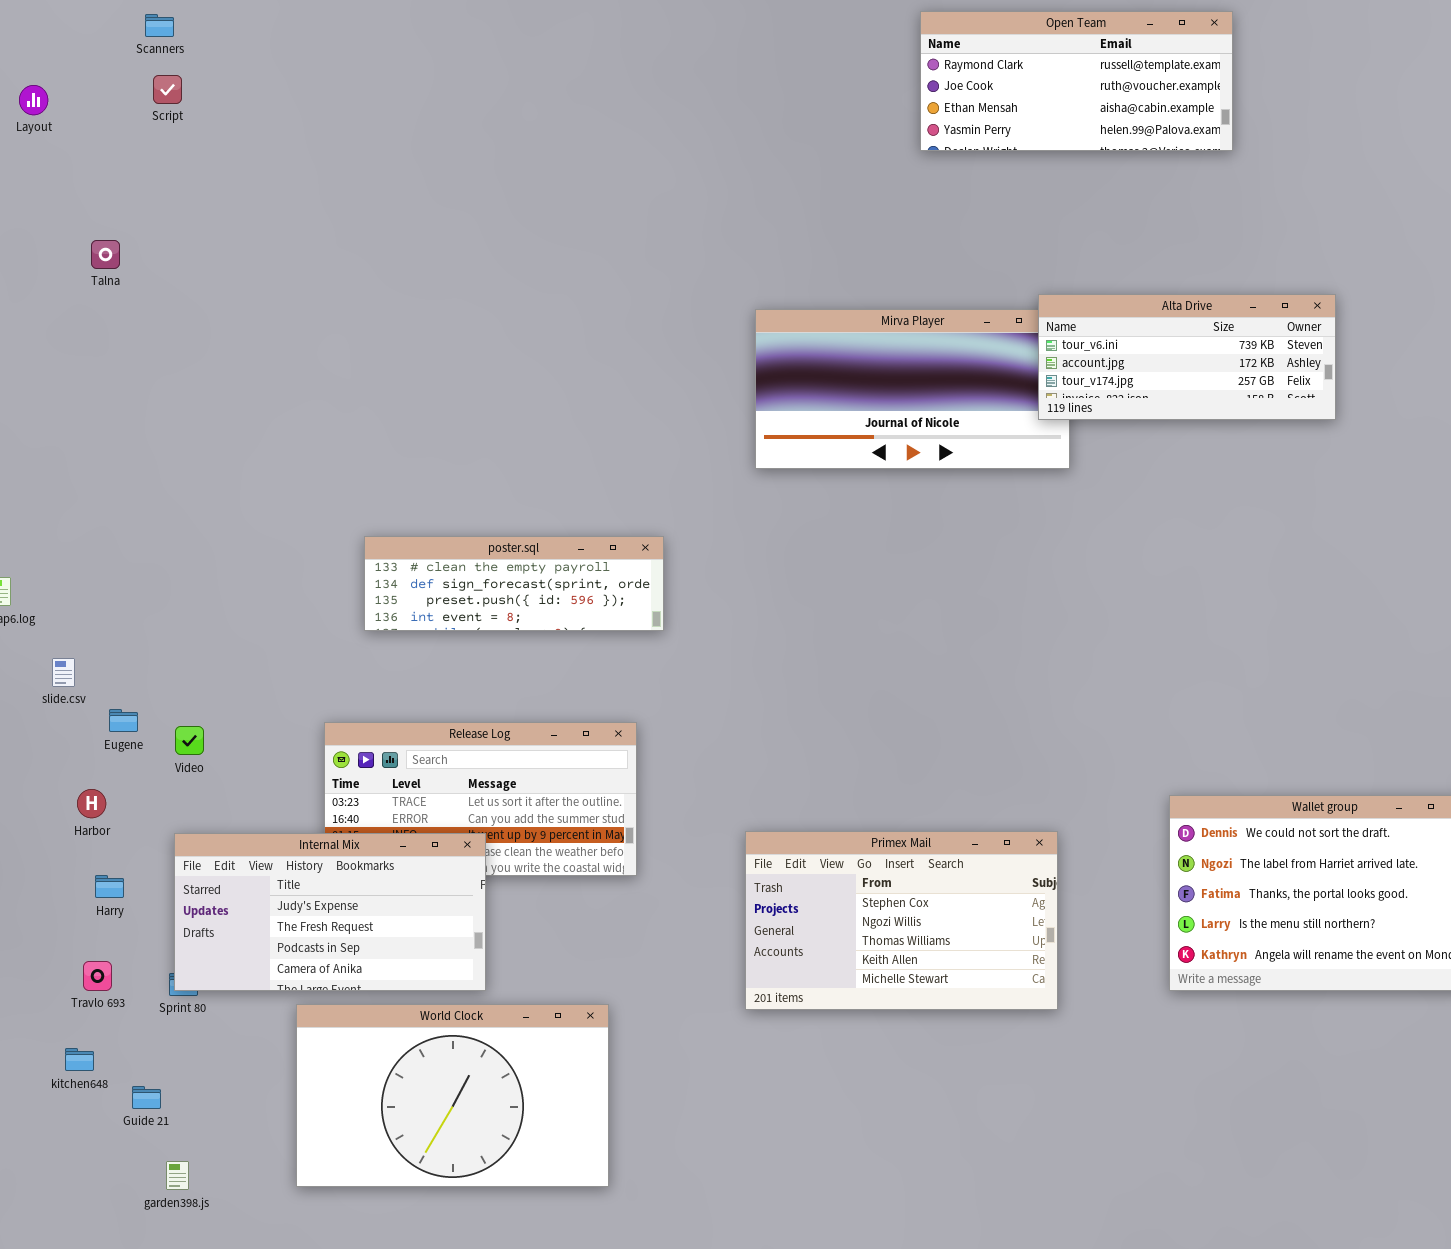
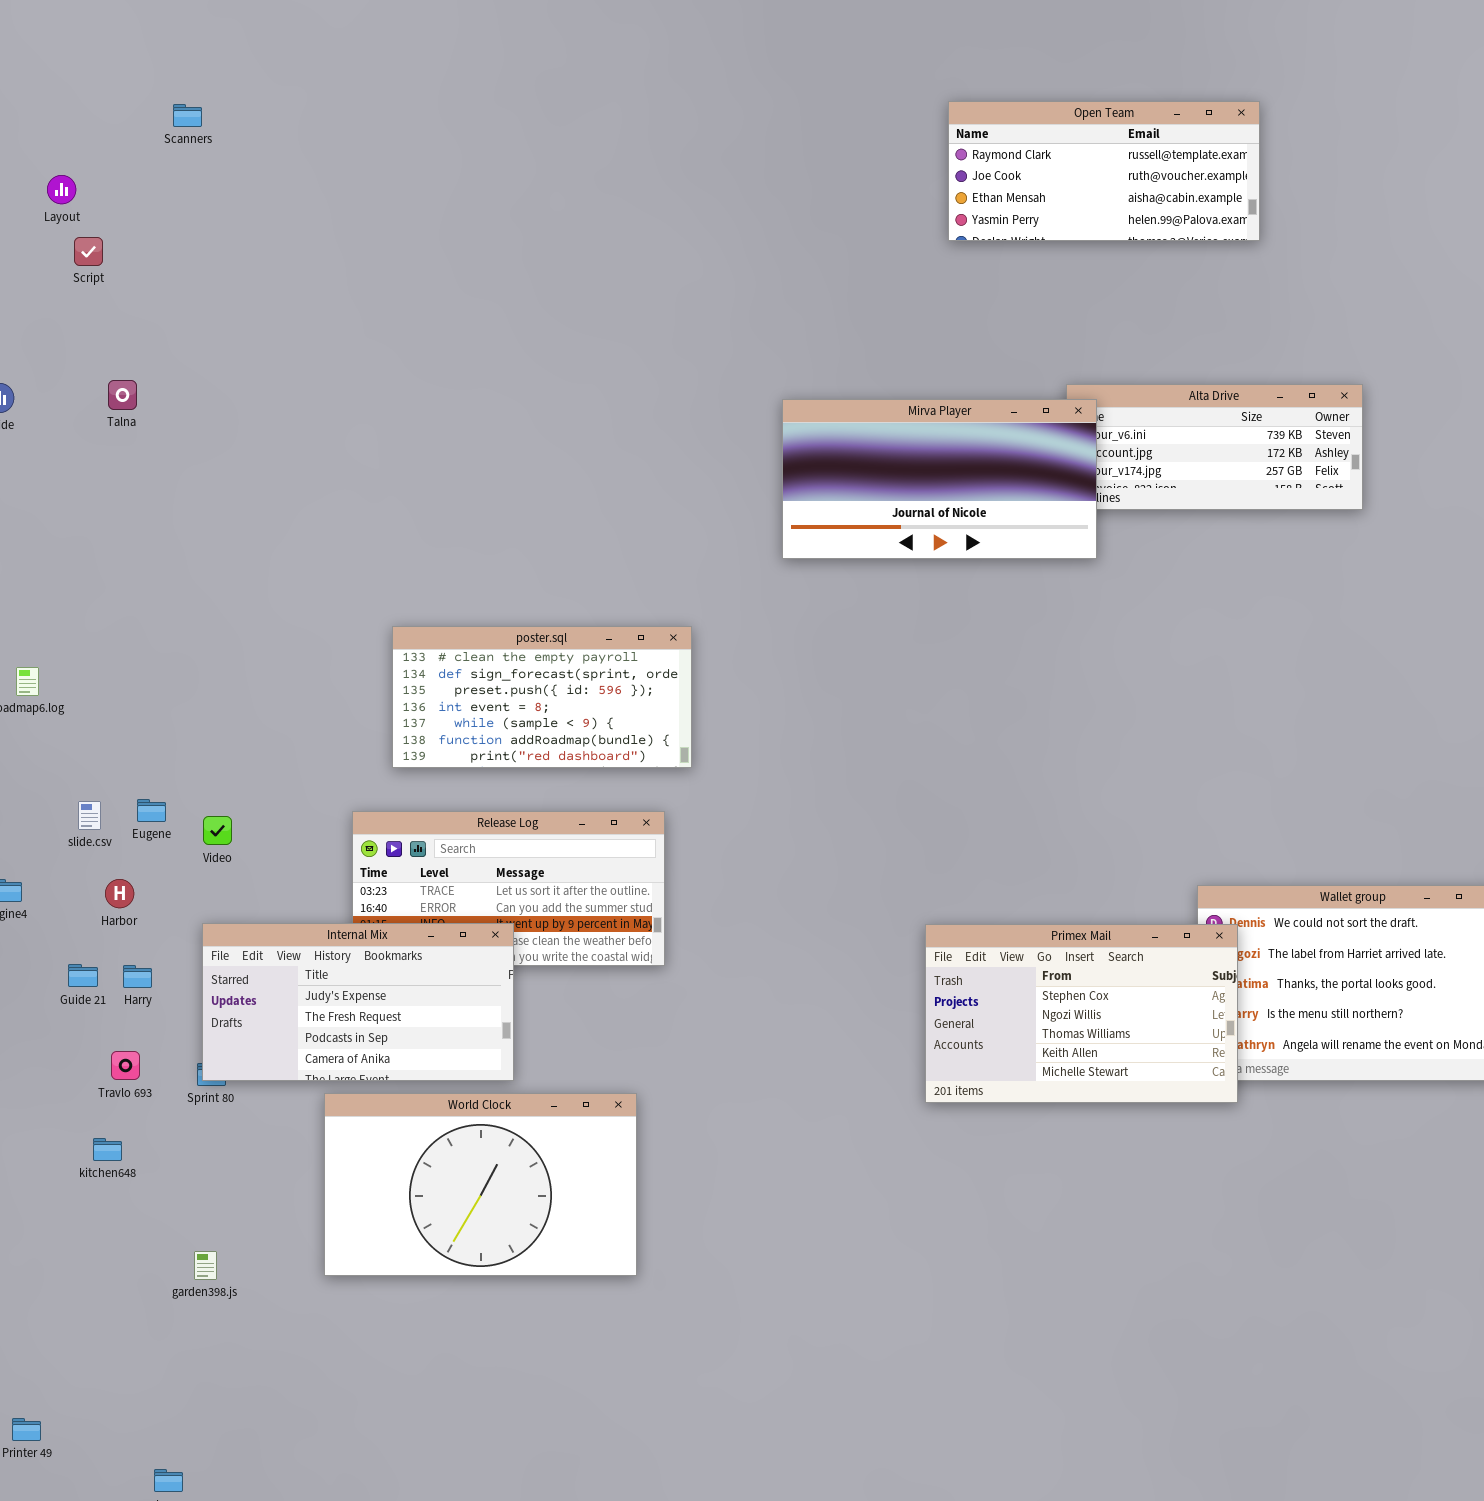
Script: [153,75,182,104] -> [74,237,103,266], moved
Talna: [91,240,120,269] -> [108,380,137,410], moved
Mirva Player: [755,309,1070,469] -> [782,399,1097,559], raised
poster.sql: [364,536,664,631] -> [392,626,692,768], resized
slide.csv: [52,658,75,687] -> [78,801,101,830], moved
Primex Mail: [745,831,1058,1010] -> [925,924,1238,1103], moved
Guide 21: [132,1086,161,1109] -> [68,964,98,987], moved

